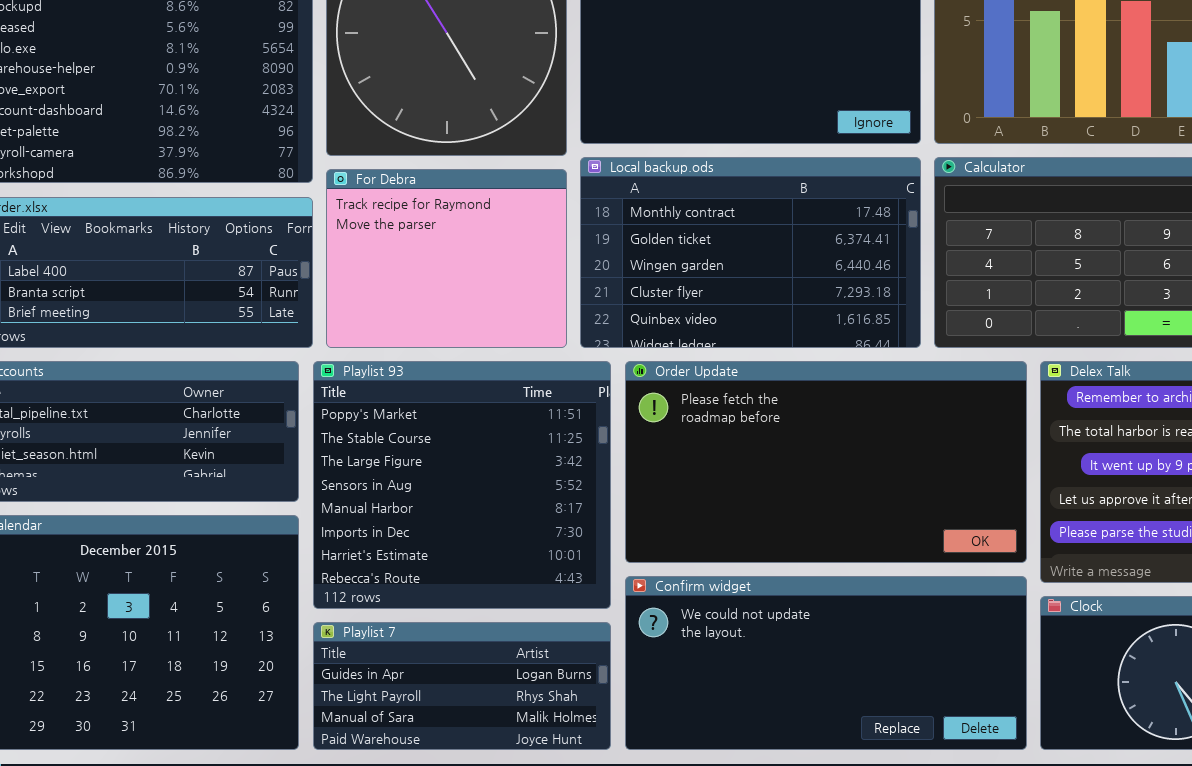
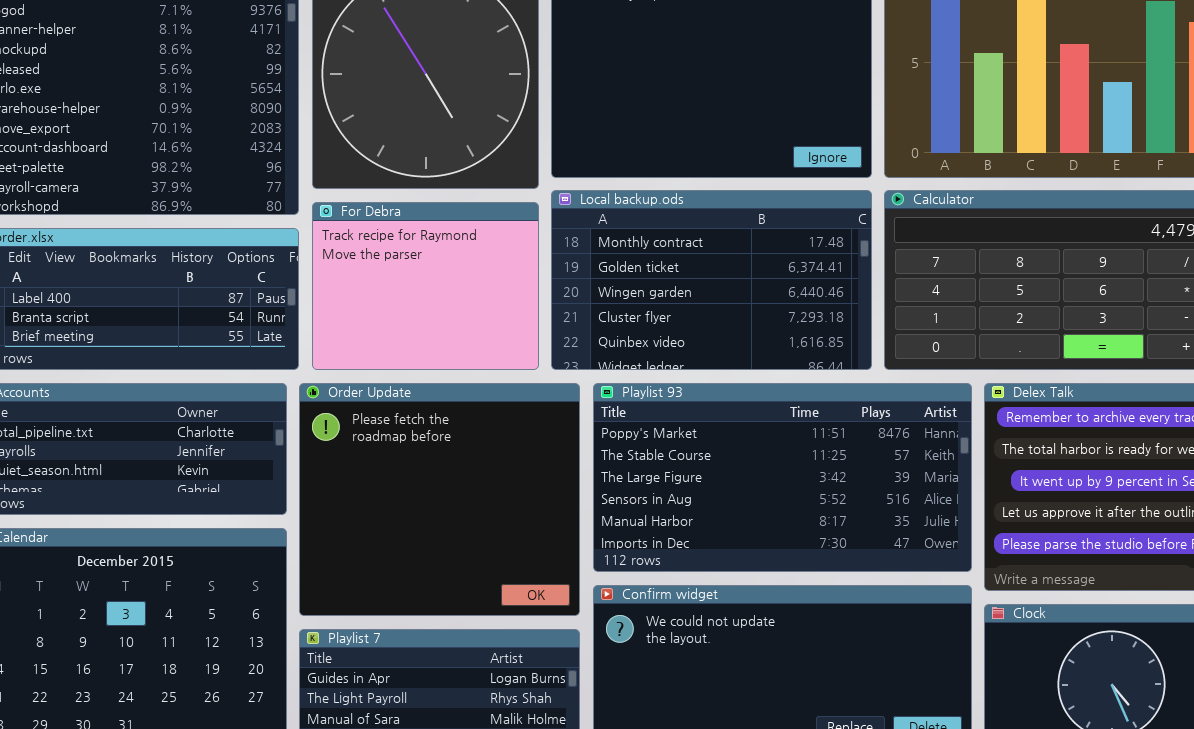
Playlist 93: [313,361,611,609] -> [593,383,972,572], moved, resized
Order Update: [625,361,1027,563] -> [299,383,580,616], moved, resized

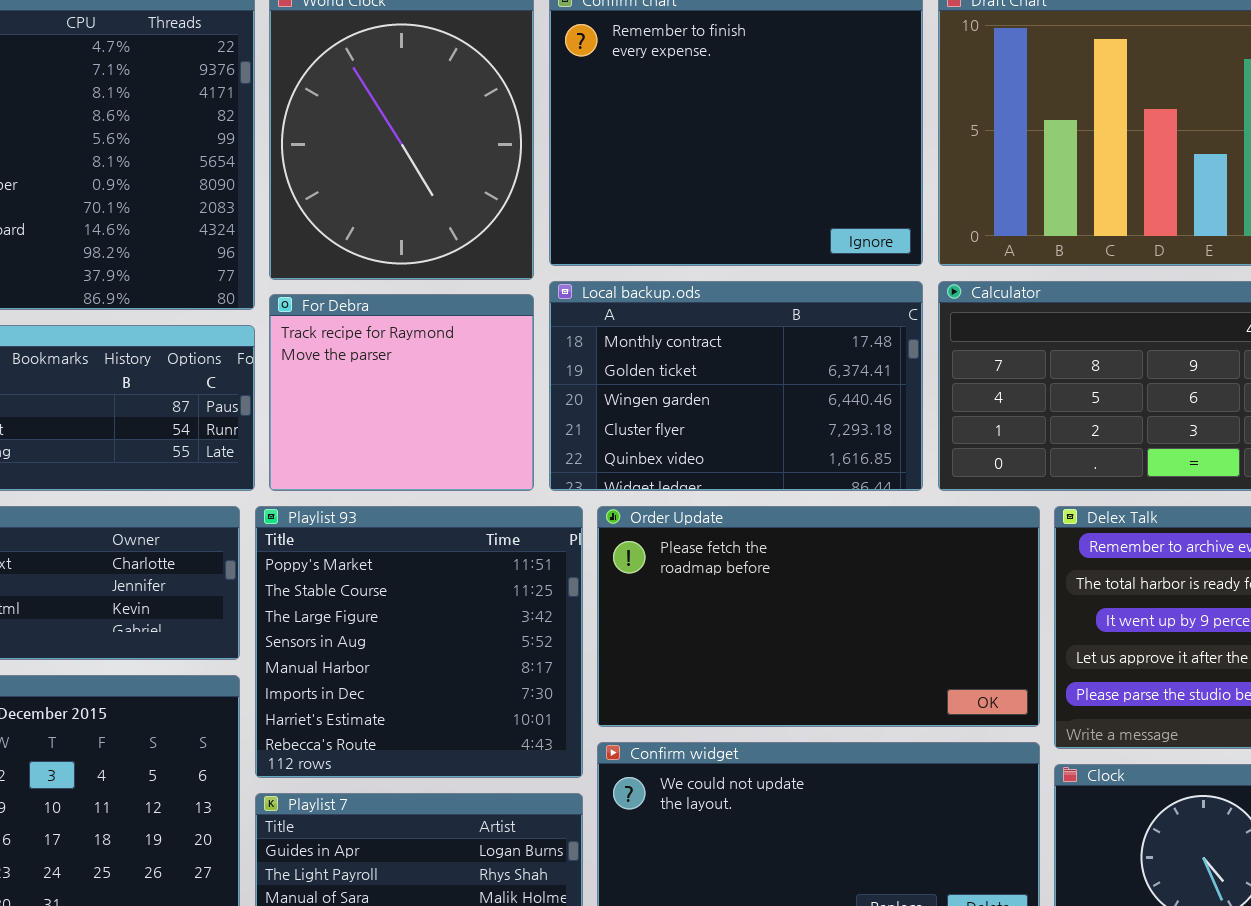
Order Update: [299,383,580,616] -> [597,506,1040,727], moved, resized
Playlist 93: [593,383,972,572] -> [255,506,583,778], moved, resized

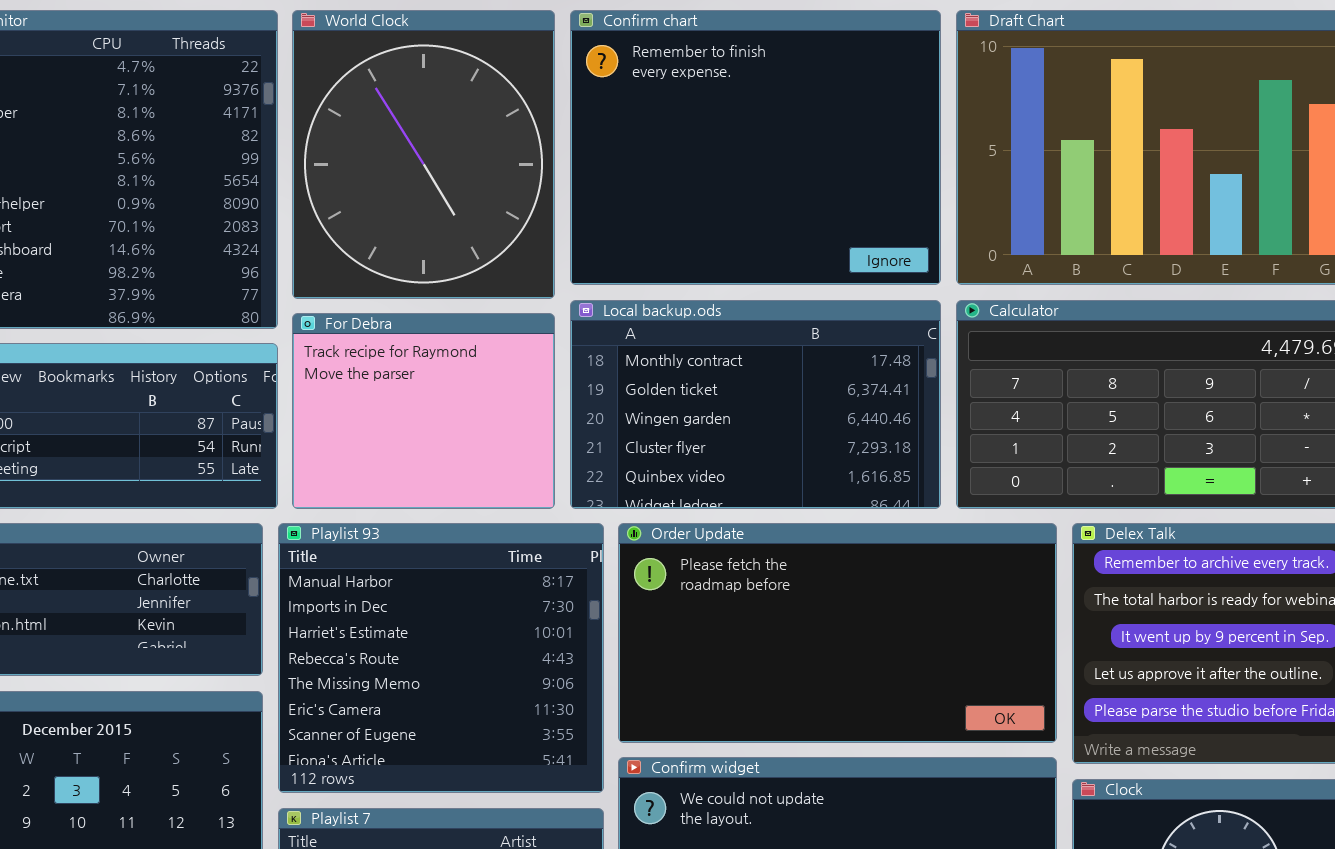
Playlist 93: [255,506,583,778] -> [278,523,604,793], scrolled down 4 rows

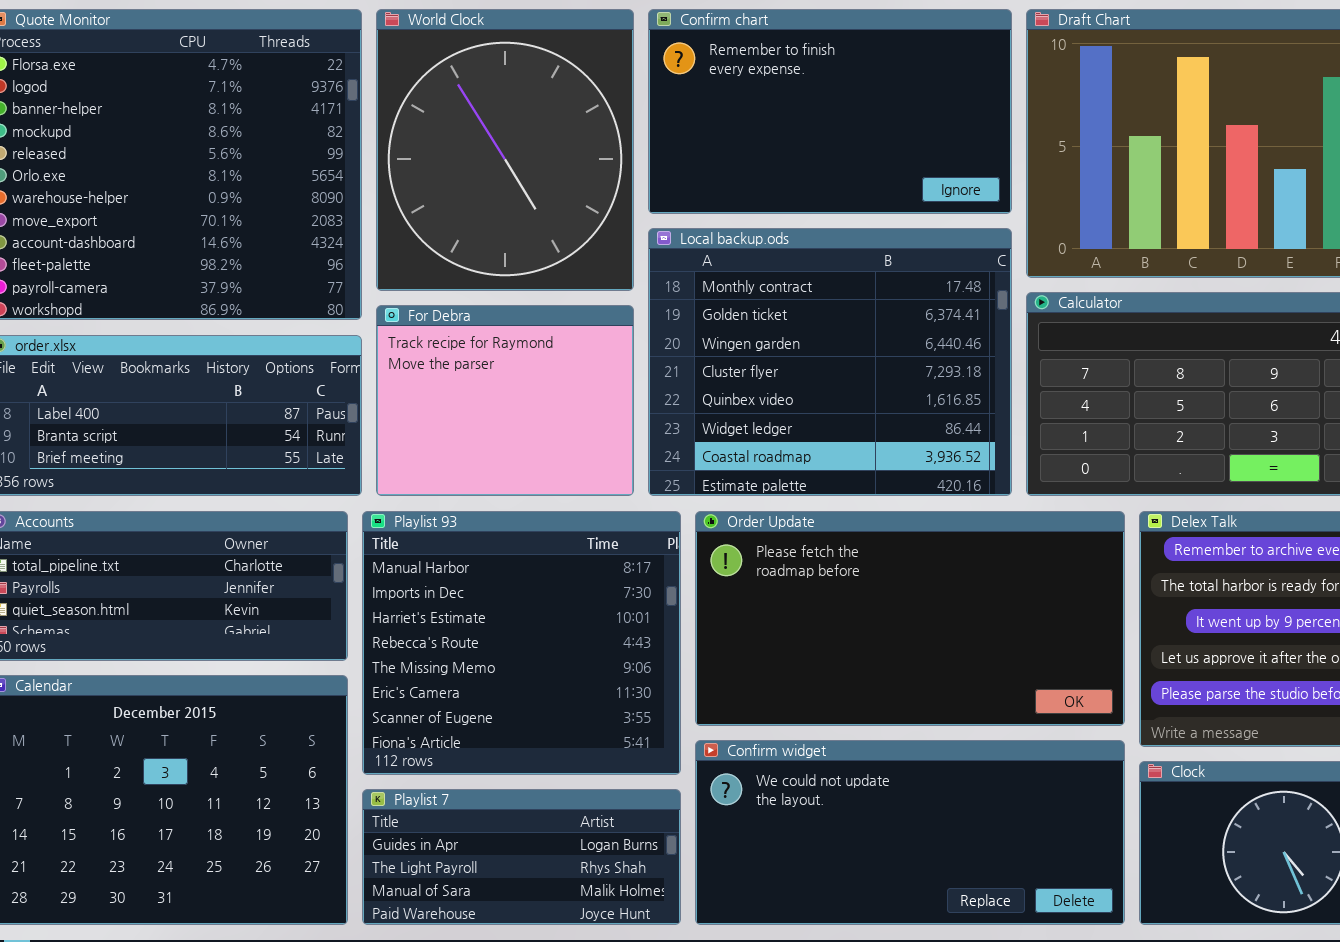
Confirm chart: [570,10,941,285] -> [648,9,1012,214], resized
Local backup.ods: [570,300,941,509] -> [648,228,1012,496], resized

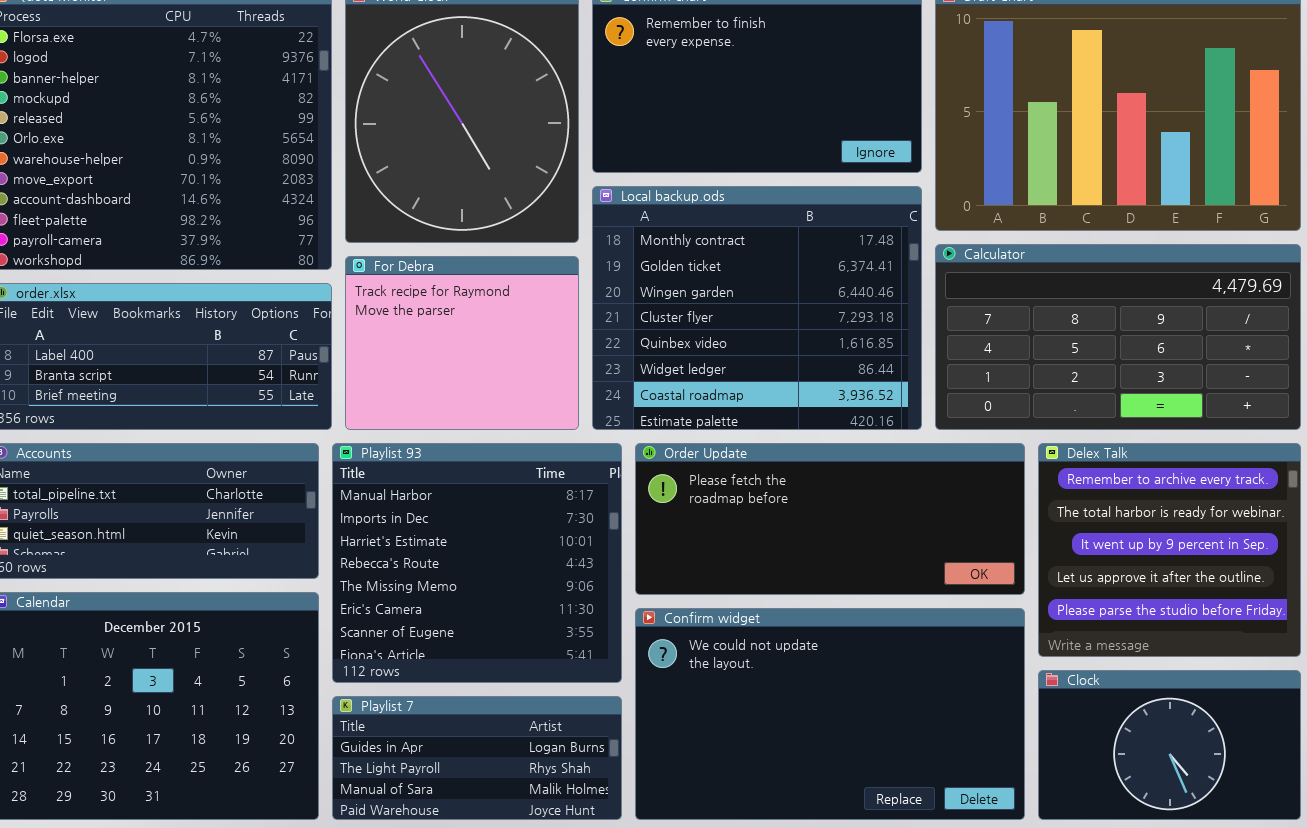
Order Update: [695,511,1125,726] -> [635,443,1025,595], resized
Confirm widget: [695,740,1125,925] -> [635,608,1025,820], resized

